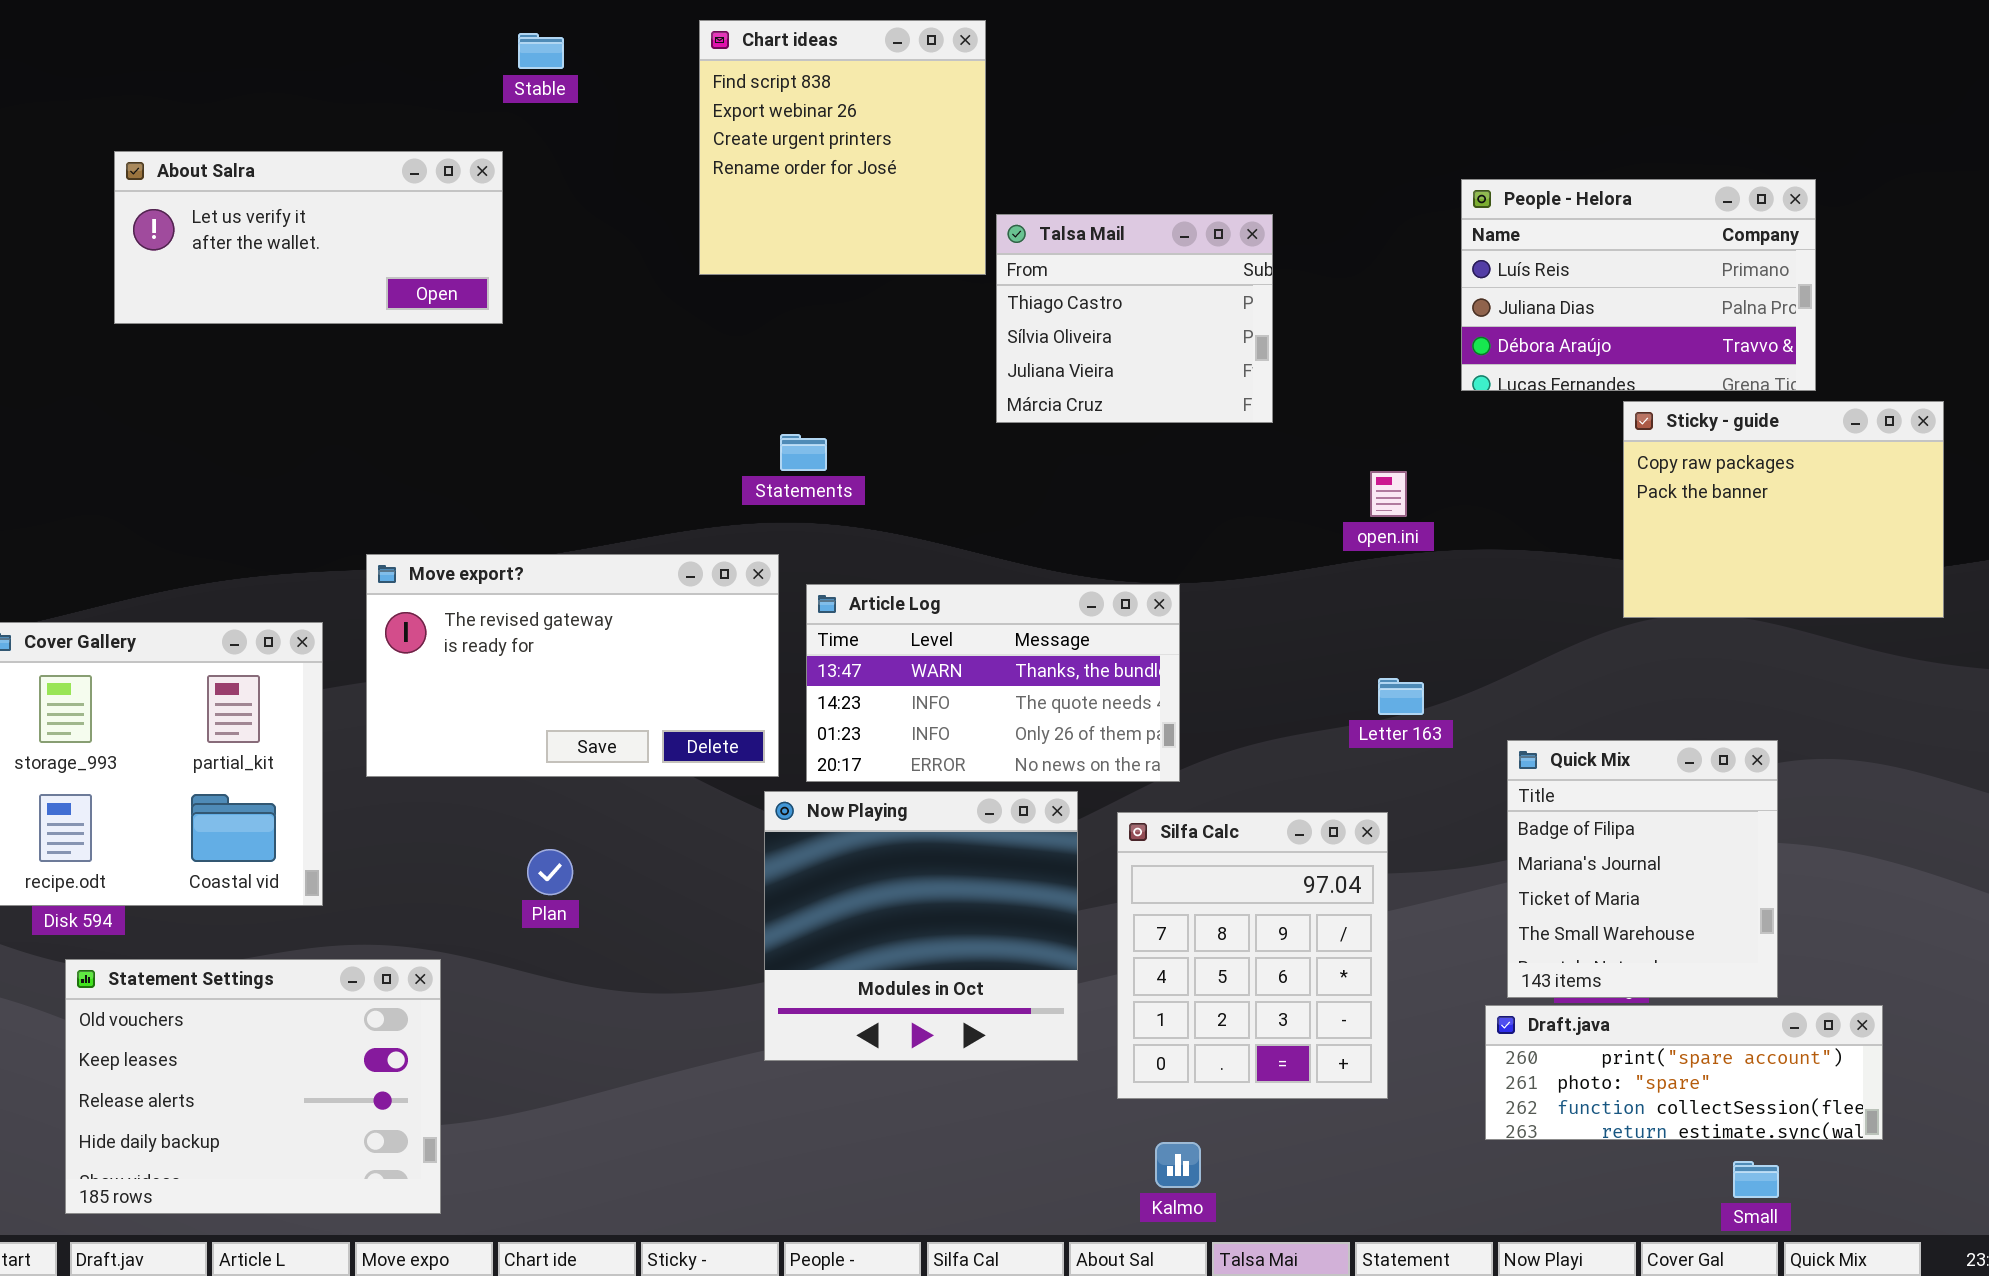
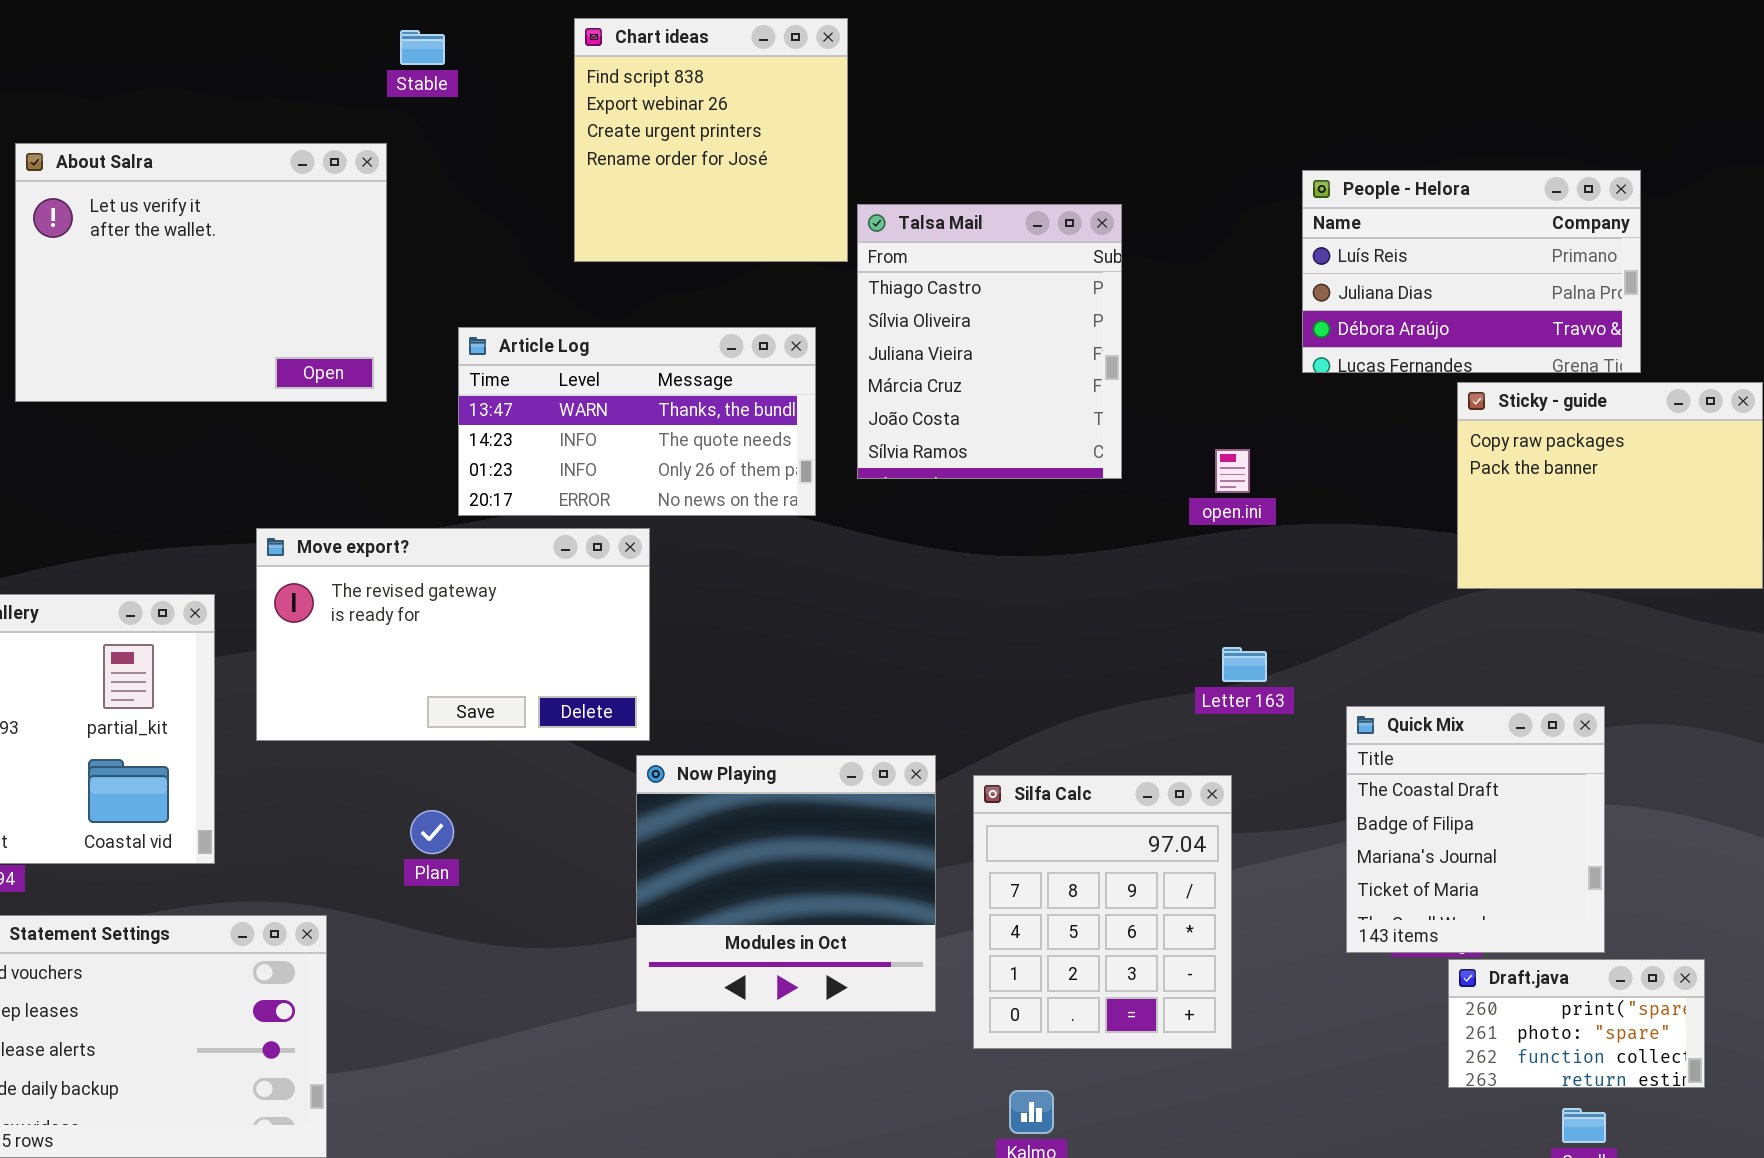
About Salra: [114,151,503,324] -> [15,143,387,402], resized
Talsa Mail: [996,214,1273,423] -> [857,204,1122,479], resized
Article Log: [806,584,1180,782] -> [458,327,816,516], moved
Quick Mix: [1507,740,1778,998] -> [1346,706,1605,953], scrolled up 1 row
Draft.java: [1485,1005,1883,1140] -> [1448,959,1705,1088], resized

